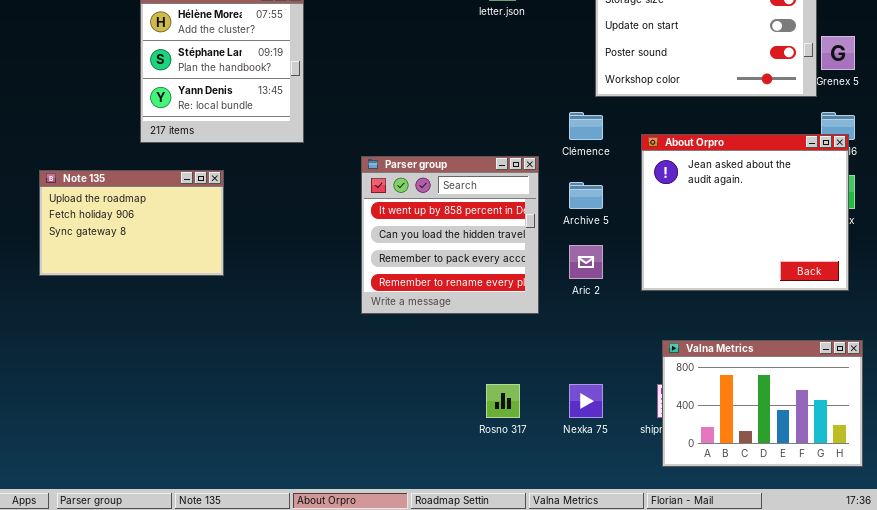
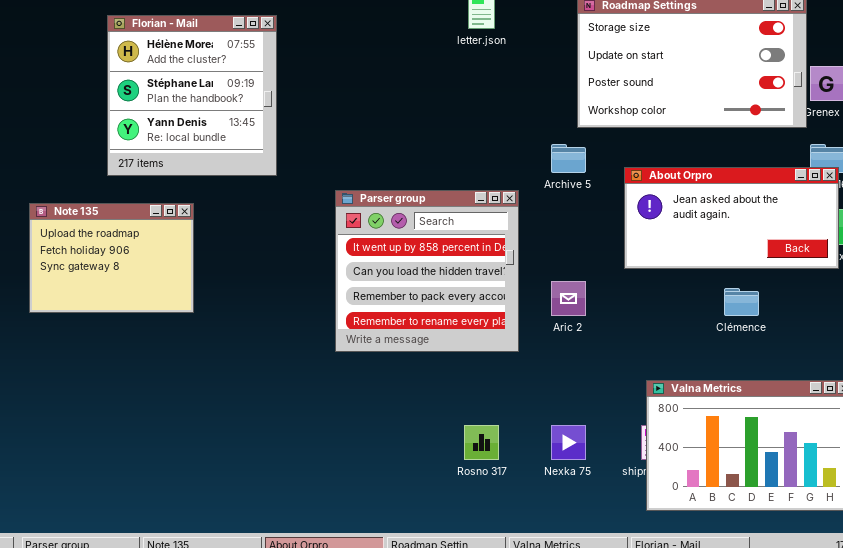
Clémence: [569,112,603,140] -> [724,288,759,316], moved
About Orpro: [641,134,849,291] -> [624,167,839,269], resized
Note 135: [39,170,224,276] -> [29,203,194,313], resized
Archive 5: [569,182,603,209] -> [551,144,586,173], moved

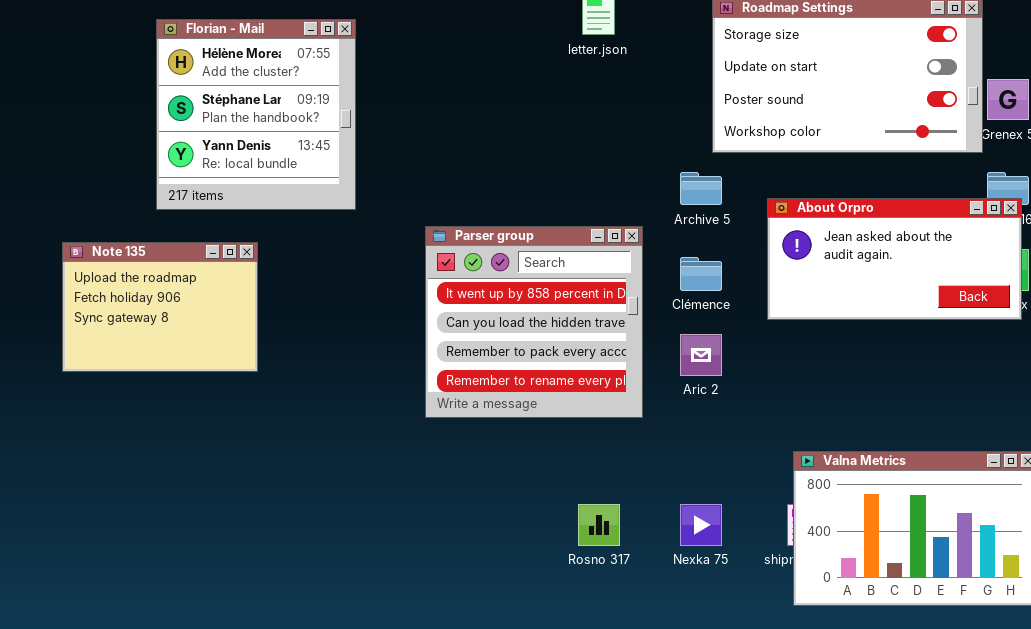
Clémence: [724,288,759,316] -> [680,257,722,291], moved

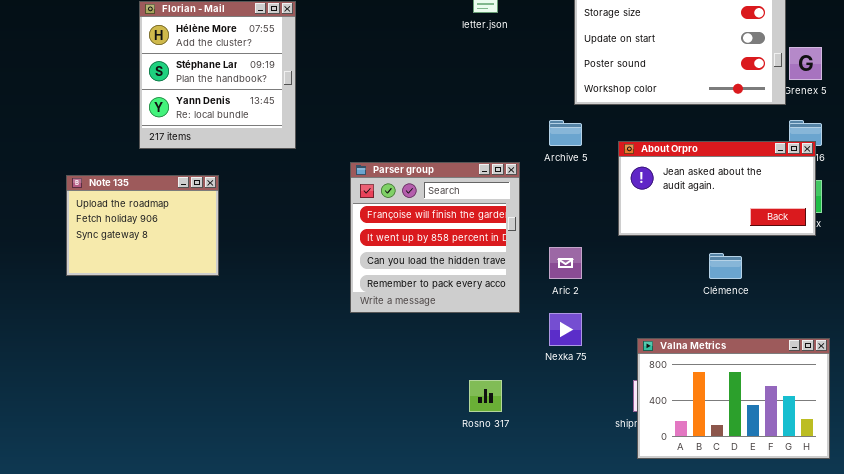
Parser group: [425,226,643,418] -> [350,162,520,313], scrolled up 1 row
Clémence: [680,257,722,291] -> [709,253,742,279], moved
Nexka 75: [680,504,722,546] -> [549,313,582,346], moved

